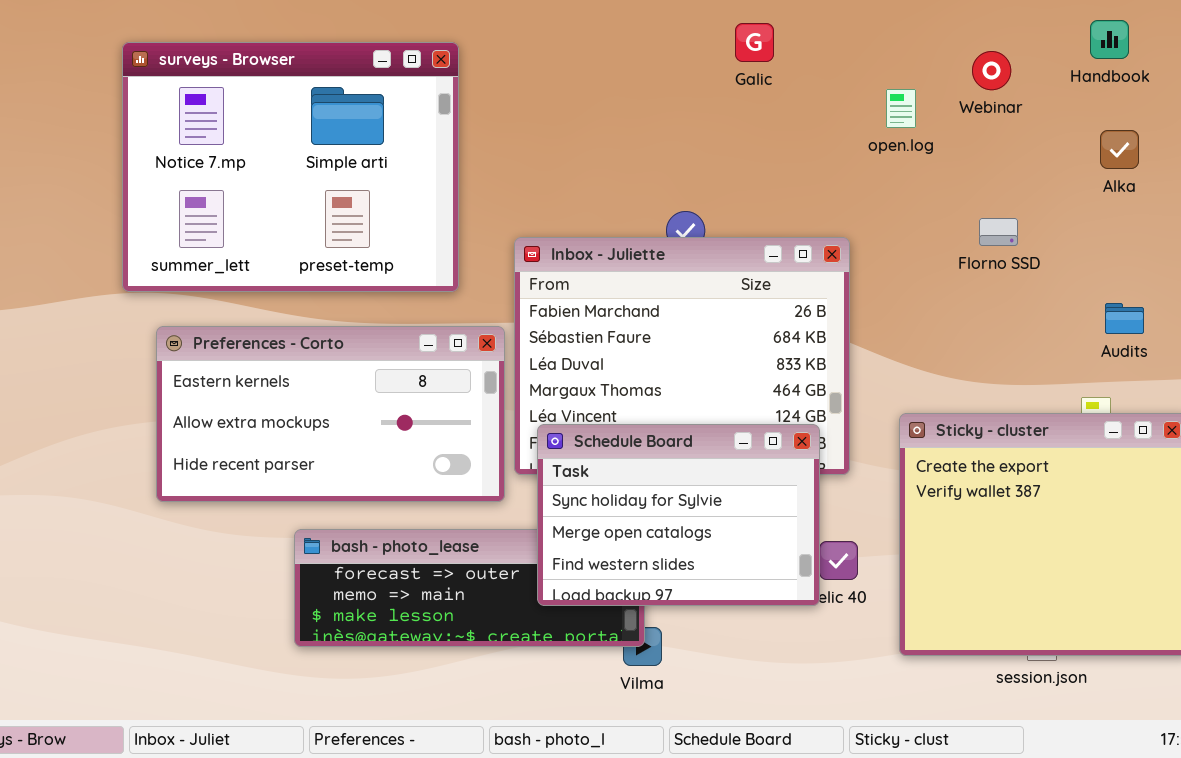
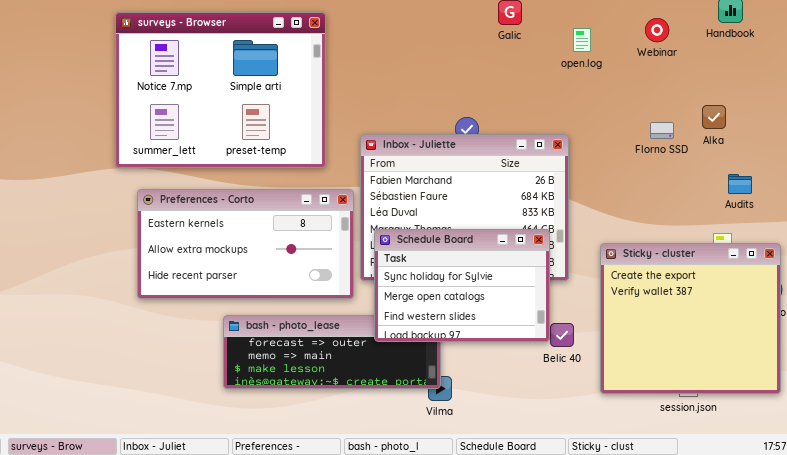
open.log: [886,89,916,128] -> [573,28,591,52], moved
Alka: [1100,130,1139,169] -> [702,105,726,129], moved
Schedule Board: [537,424,820,606] -> [374,229,550,342], moved

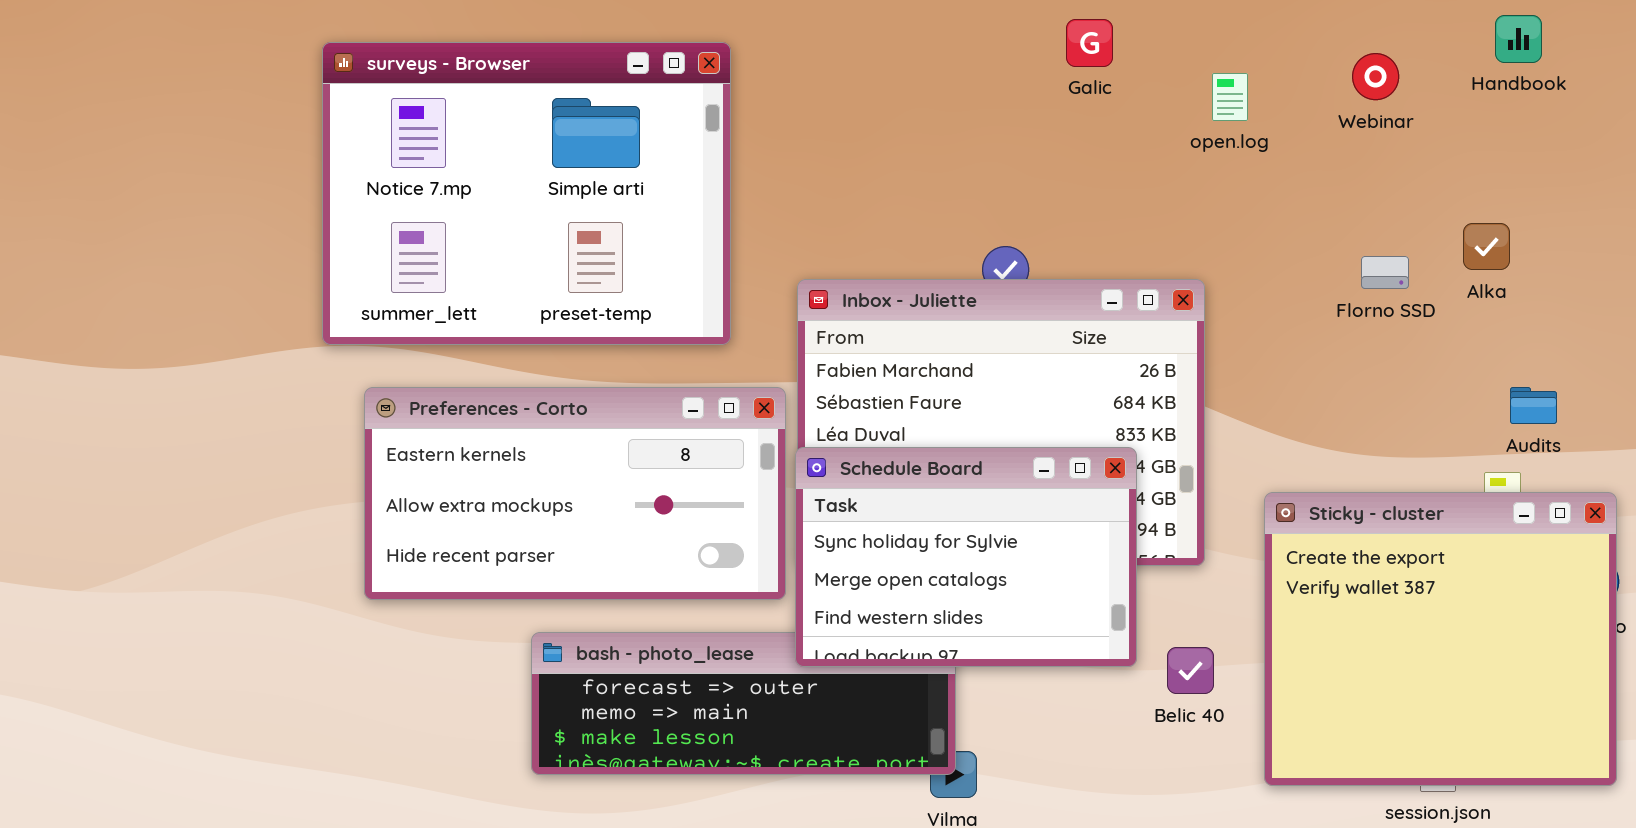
Audits: [728,174,752,194] -> [1510,387,1557,424], moved
Schedule Board: [374,229,550,342] -> [795,447,1137,667], moved

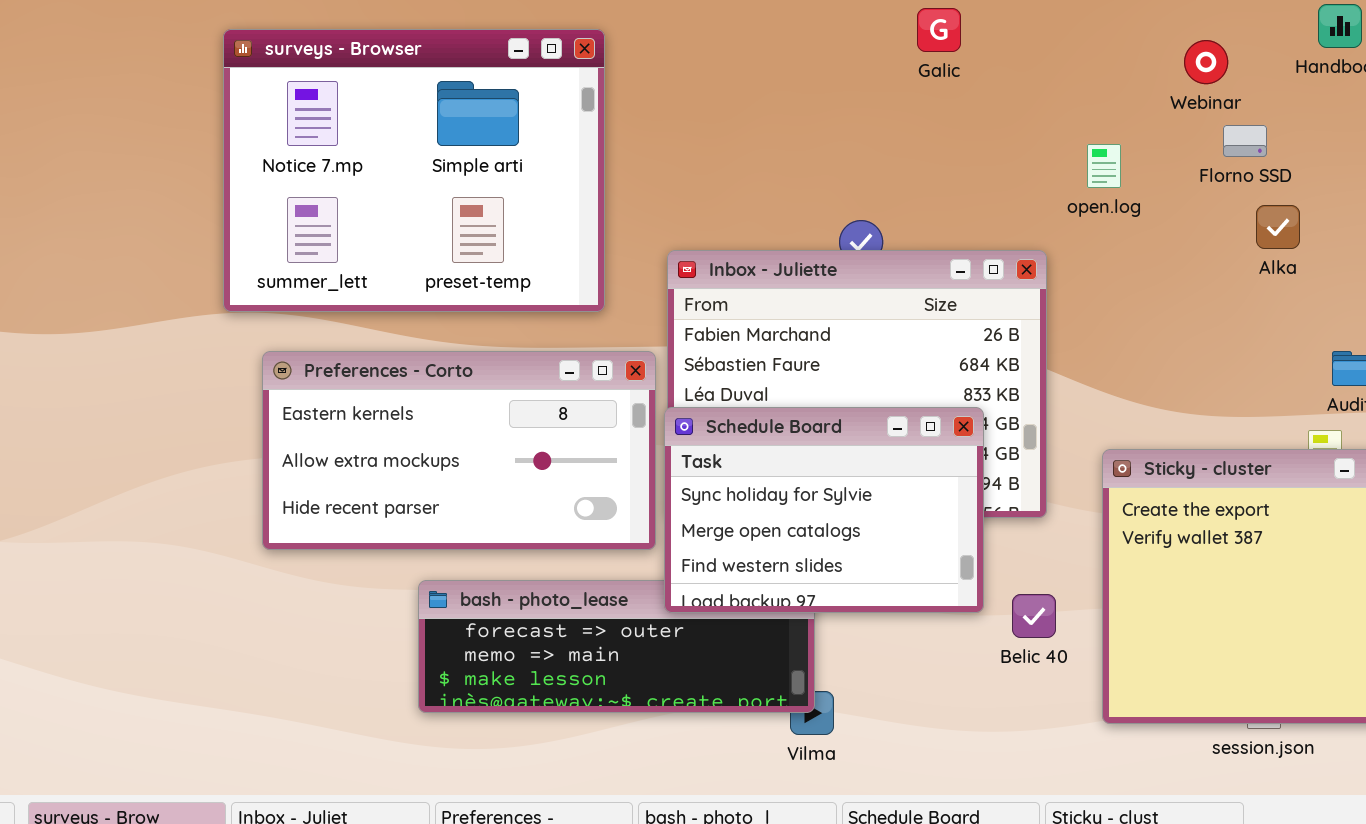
open.log: [1212,73,1248,121] -> [1087,144,1121,188], moved
Alka: [1463,223,1510,270] -> [1256,205,1300,249], moved
Florno SSD: [1361,256,1409,289] -> [1223,125,1267,157], moved

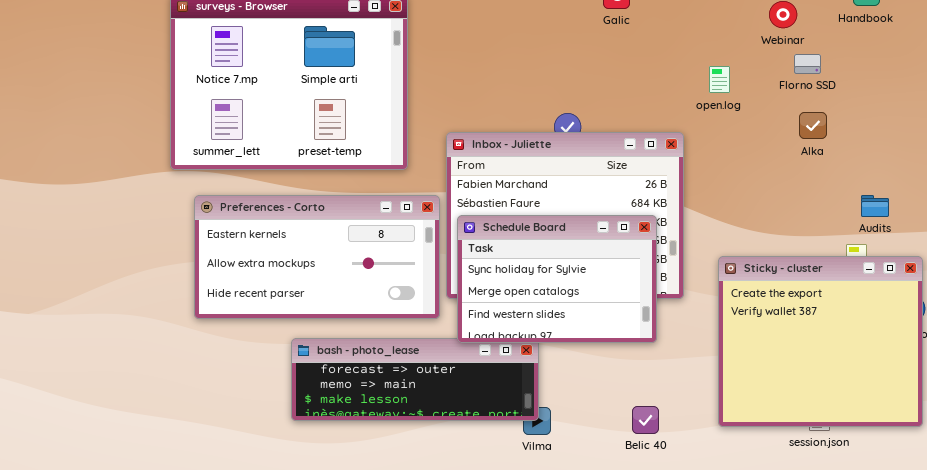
Alka: [1256,205,1300,249] -> [799,112,827,139], moved
Schedule Board: [664,407,984,613] -> [457,215,657,343], moved
Belic 40: [1012,594,1056,638] -> [632,406,659,434], moved

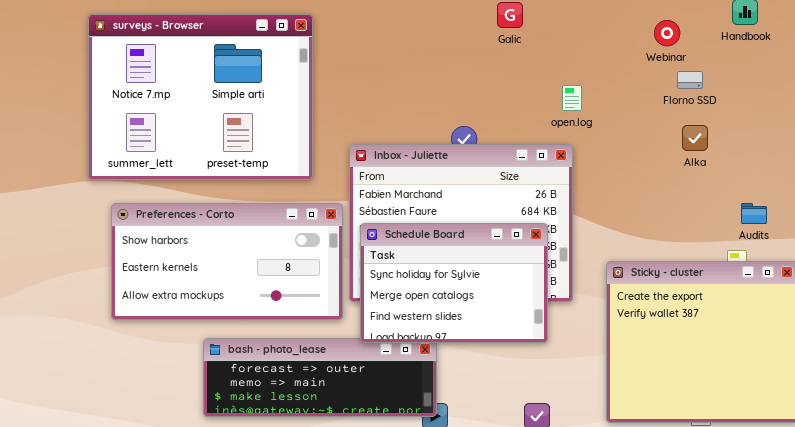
open.log: [709,66,730,93] -> [562,85,582,111], moved
Preferences - Corto: [194,195,440,319] -> [111,203,343,320], scrolled up 1 row

